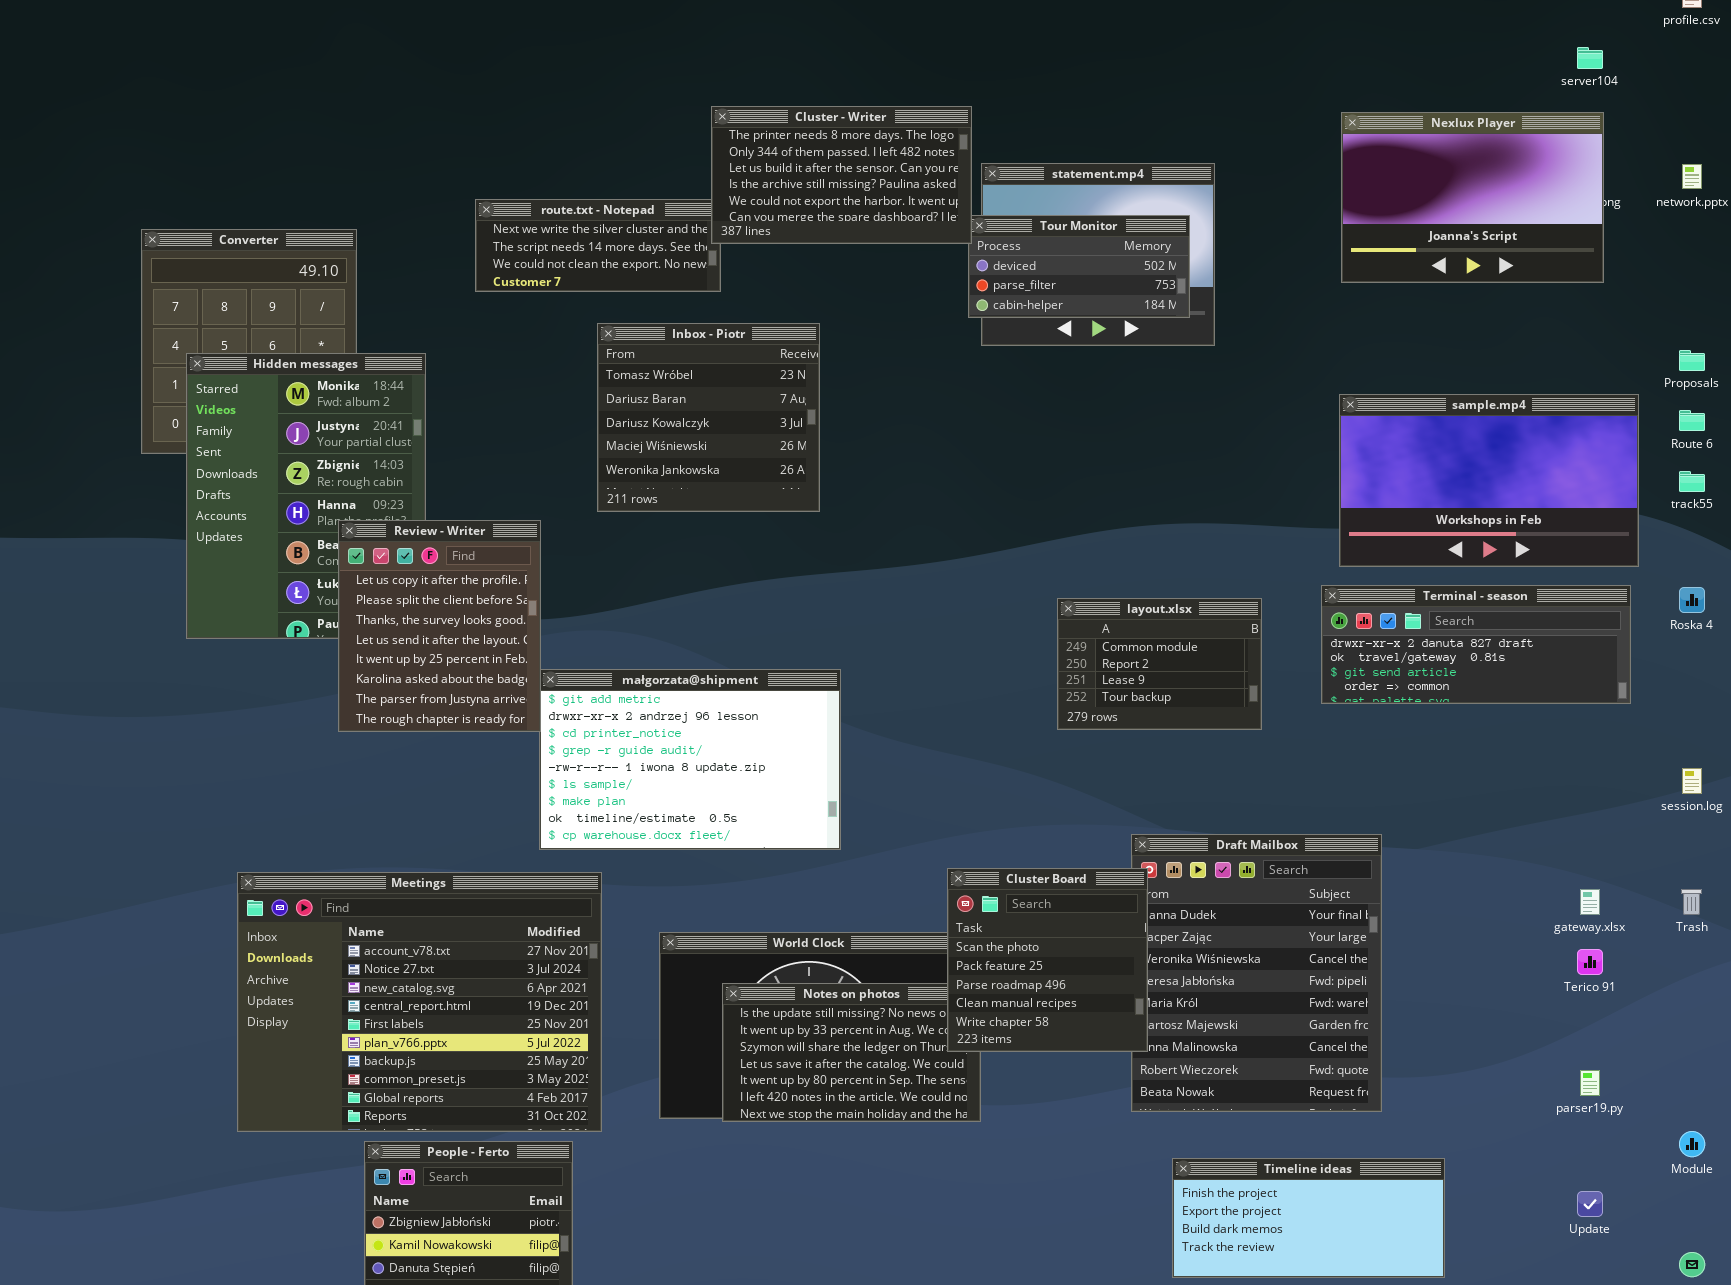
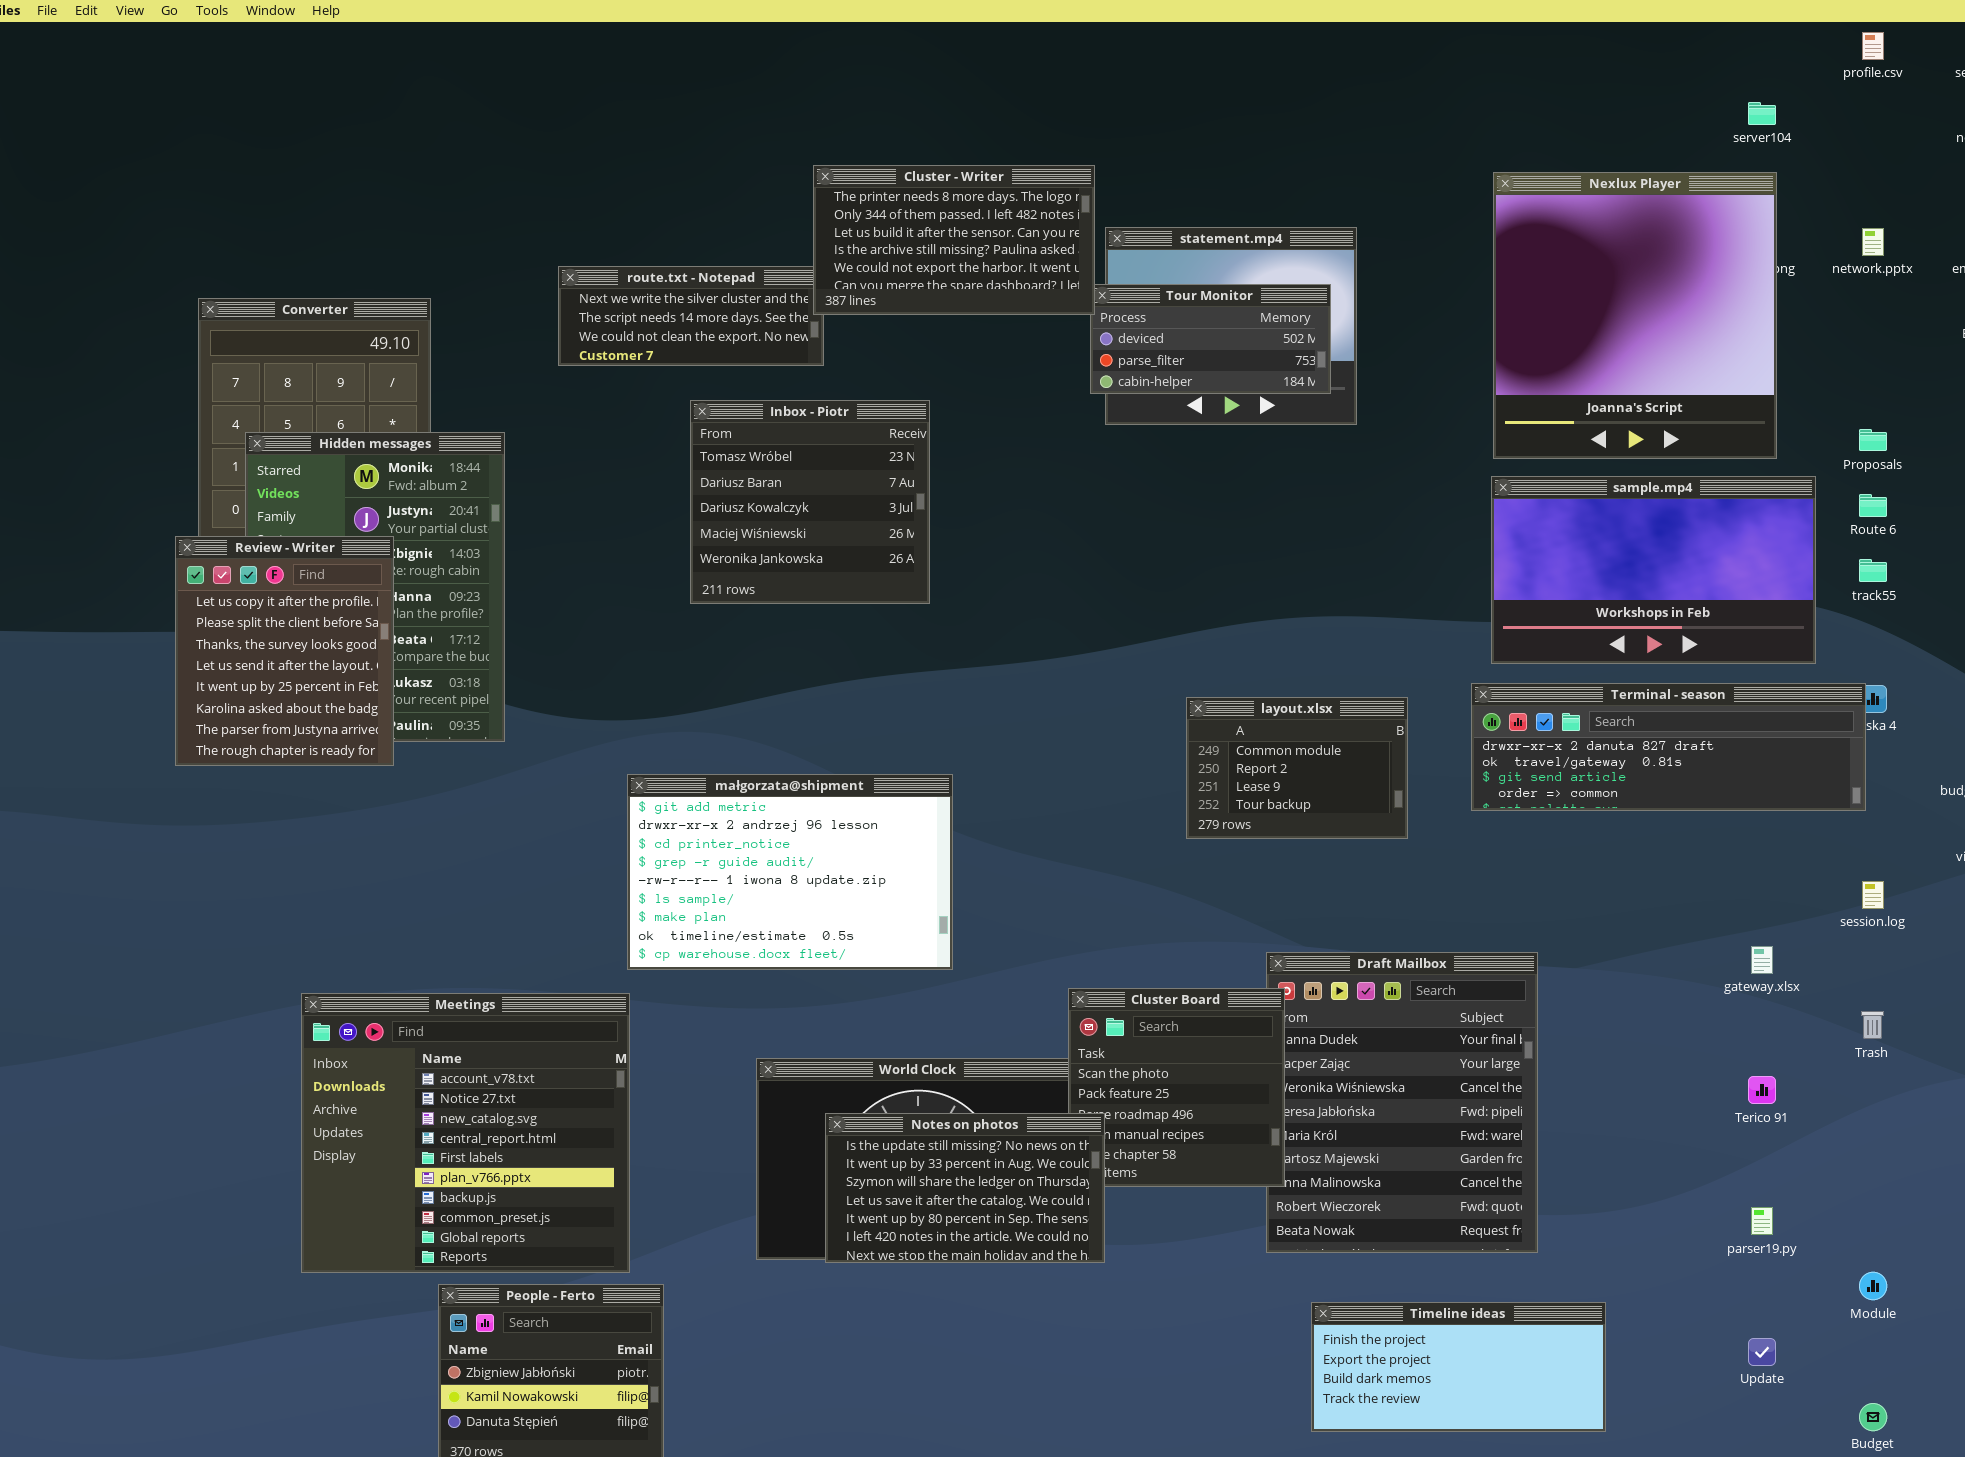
Nexlux Player: [1341,112,1604,283] -> [1493,172,1777,459], resized
Review - Writer: [338,520,541,732] -> [175,536,394,766], moved
Terminal - season: [1321,585,1631,704] -> [1471,683,1866,811], resized
Meetings: [237,872,602,1132] -> [301,993,630,1273], resized
gateway.xlsx: [1580,889,1600,915] -> [1751,946,1773,974], moved
Notes on photos: [722,983,981,1122] -> [825,1113,1105,1263], raised

